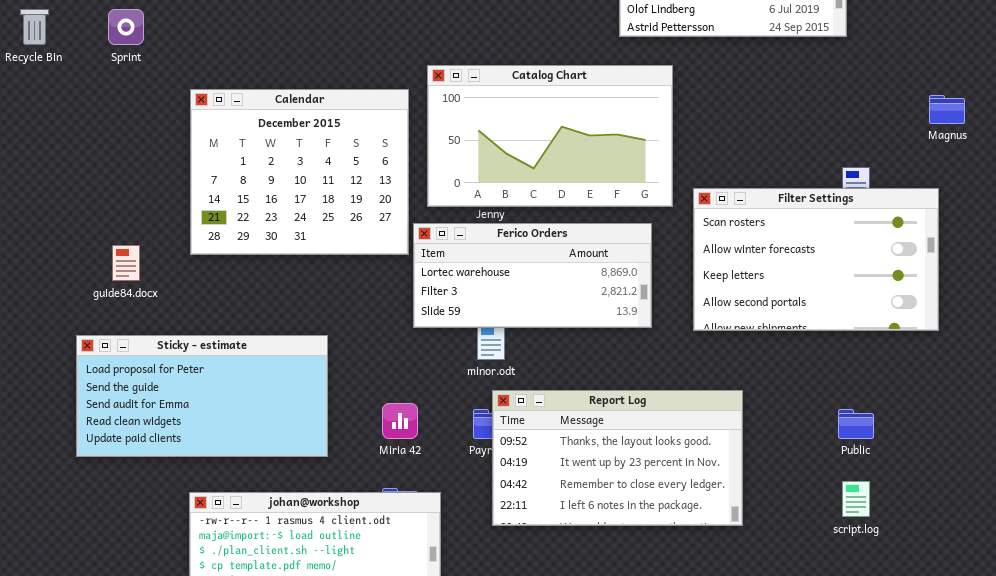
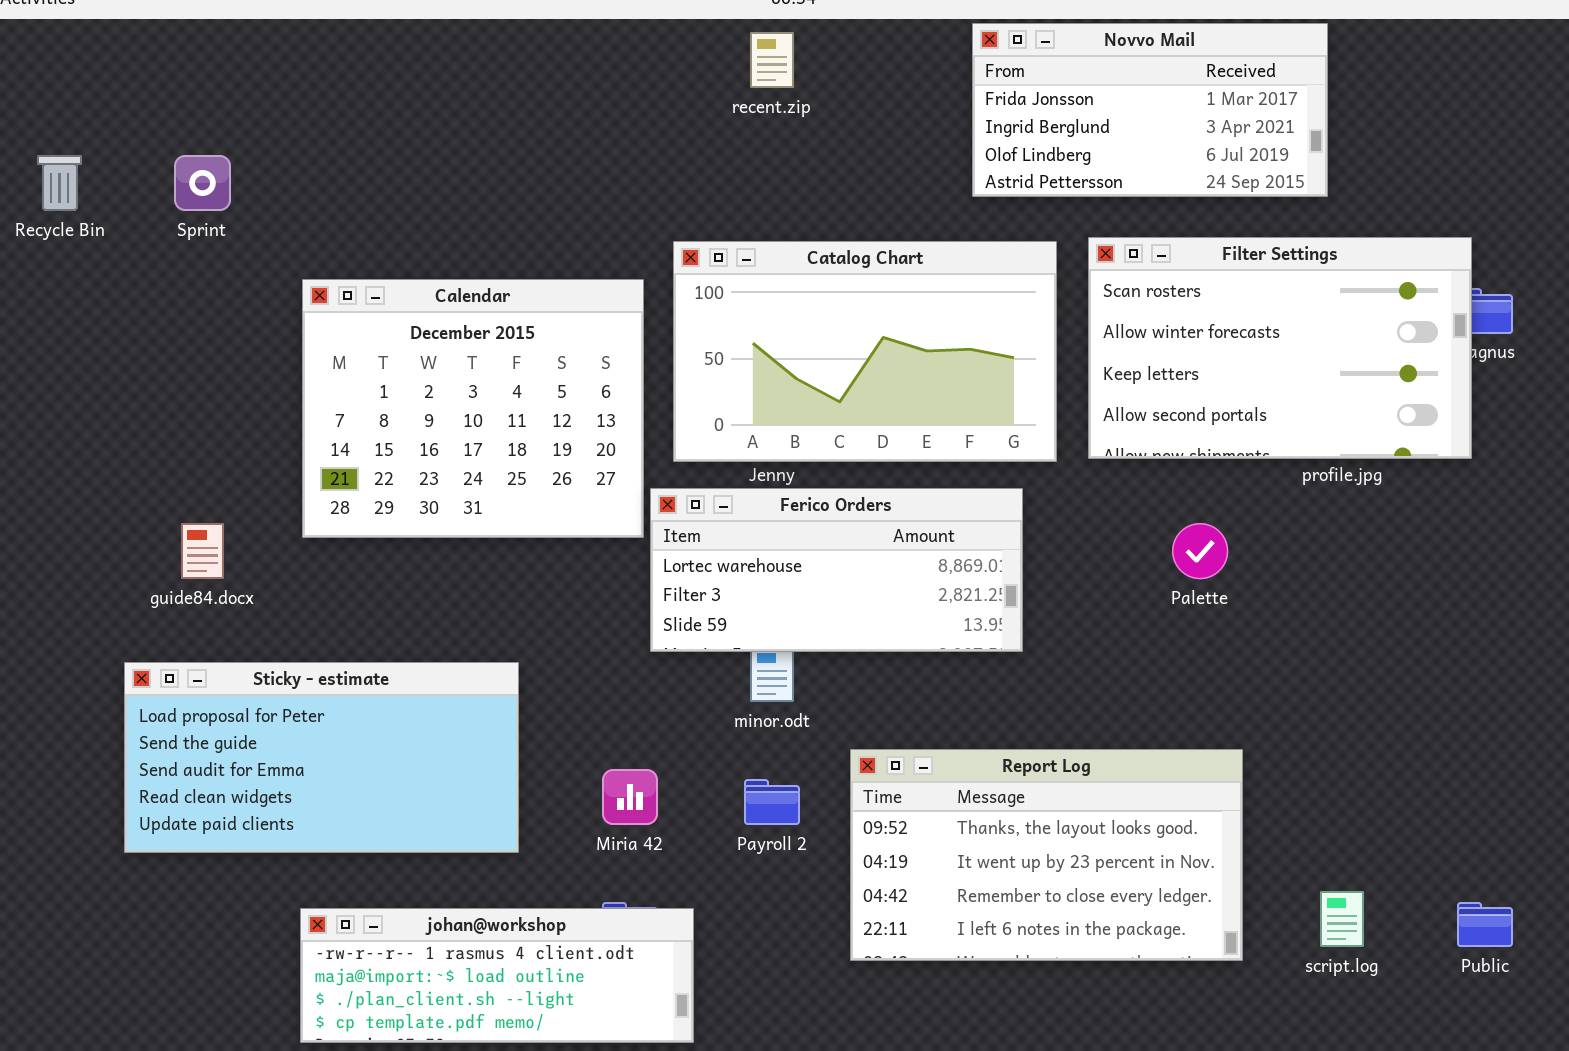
Filter Settings: [693,188,939,331] -> [1088,237,1472,459], moved
Report Log: [492,390,743,526] -> [850,749,1243,961], moved
Public: [838,409,874,439] -> [1457,902,1513,947], moved

